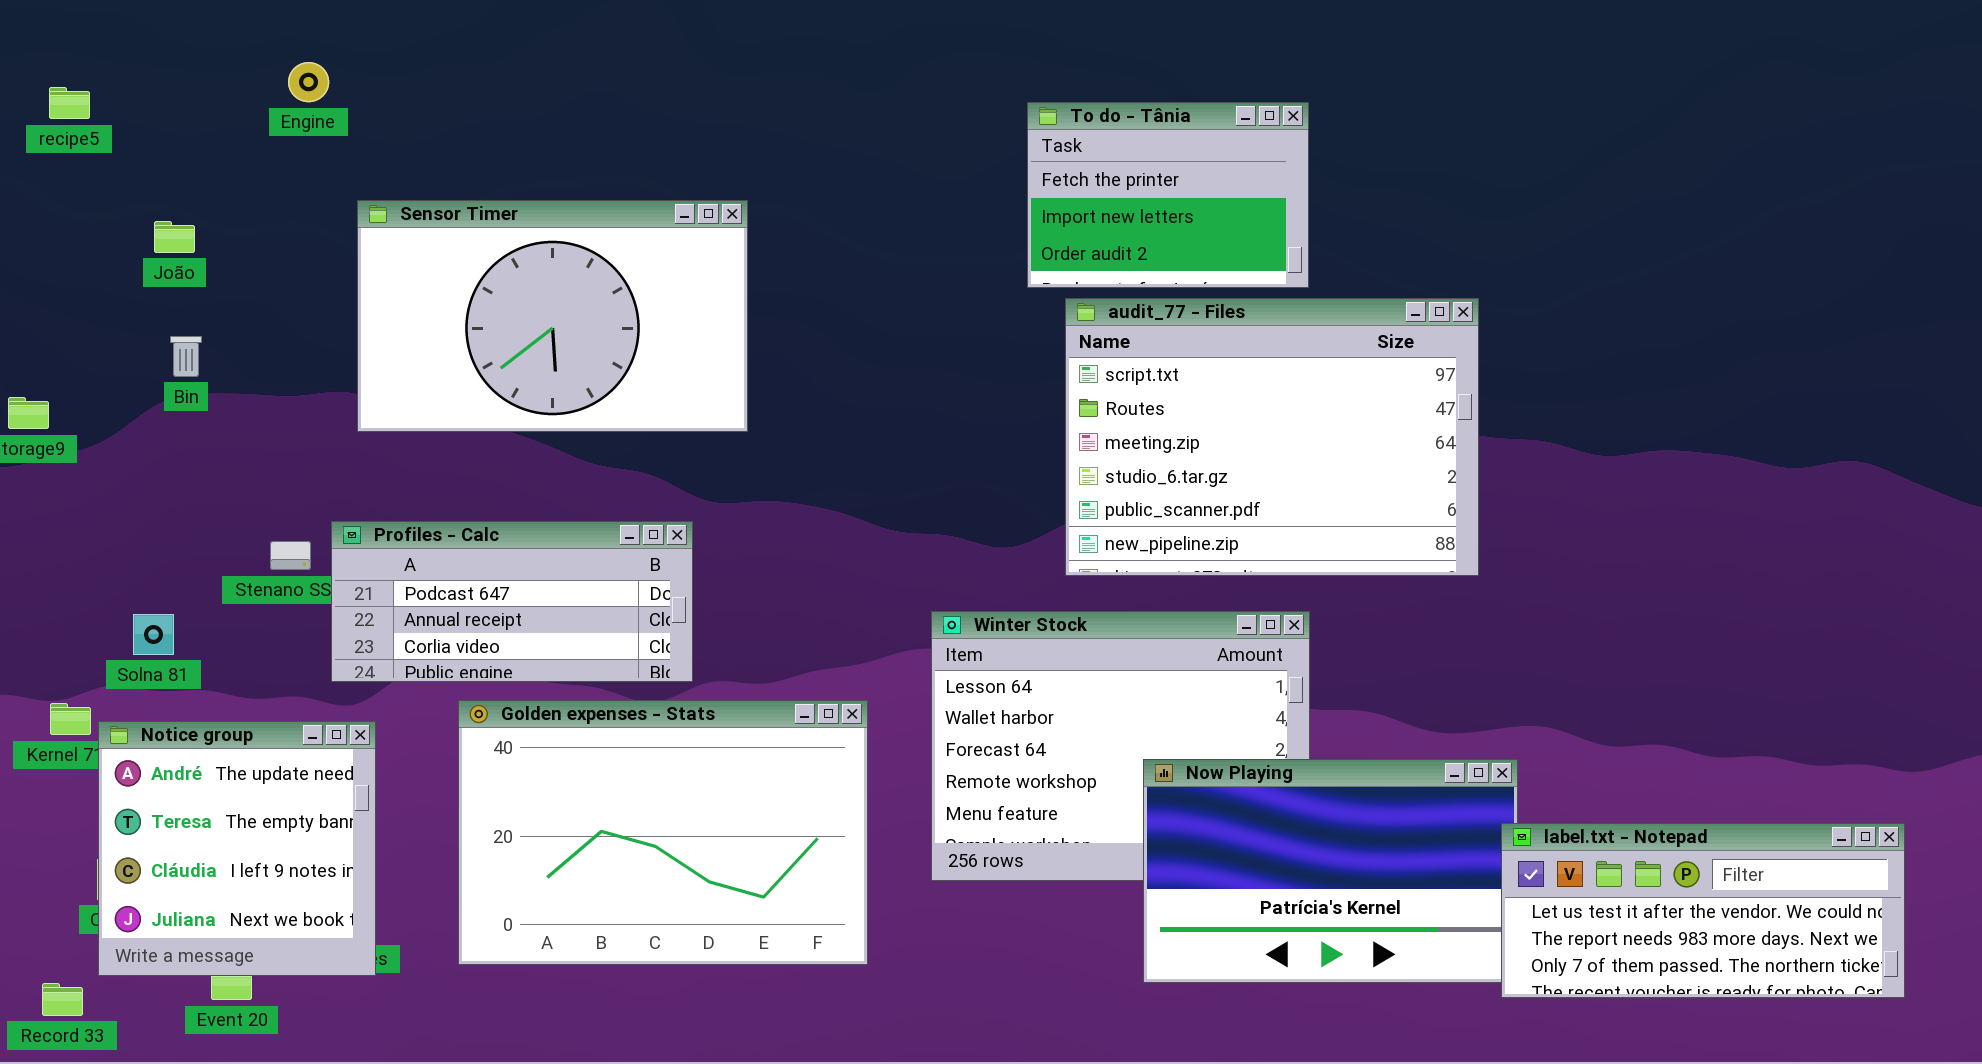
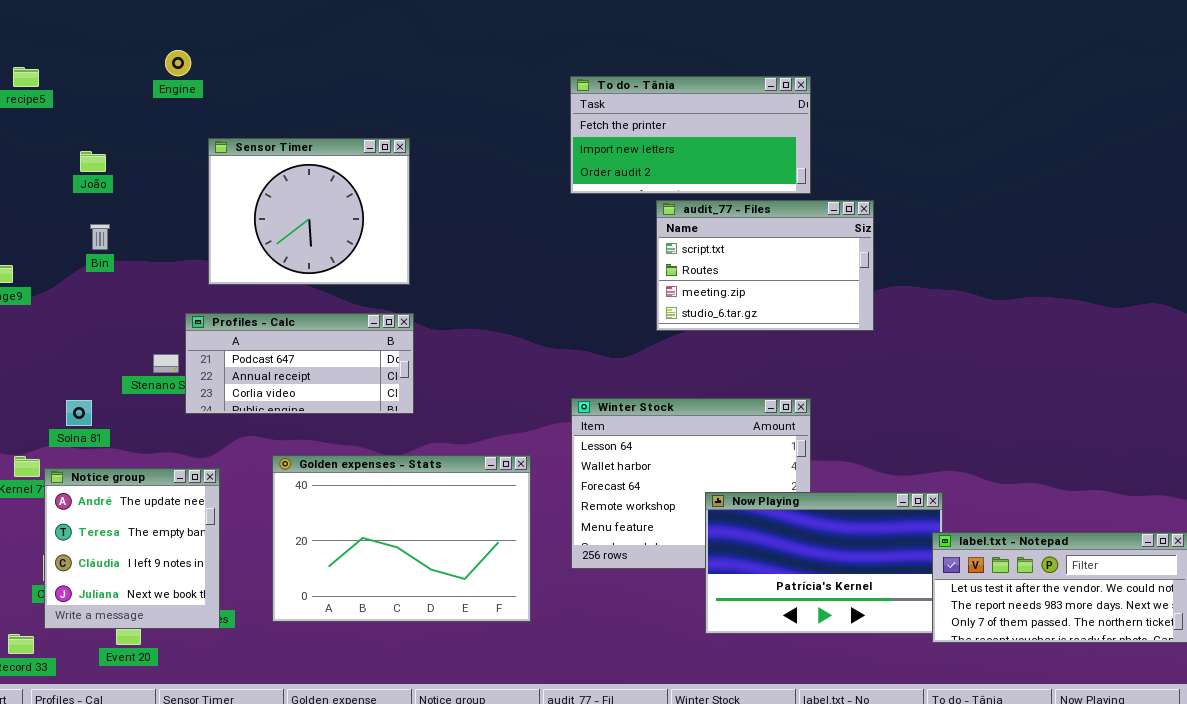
To do - Tânia: [1027,102,1309,288] -> [570,76,811,194], resized
Sensor Timer: [357,200,748,432] -> [208,138,410,285], resized
audit_77 - Files: [1065,298,1479,576] -> [656,200,874,331], resized
Profiles - Calc: [331,521,693,682] -> [185,313,414,414], moved

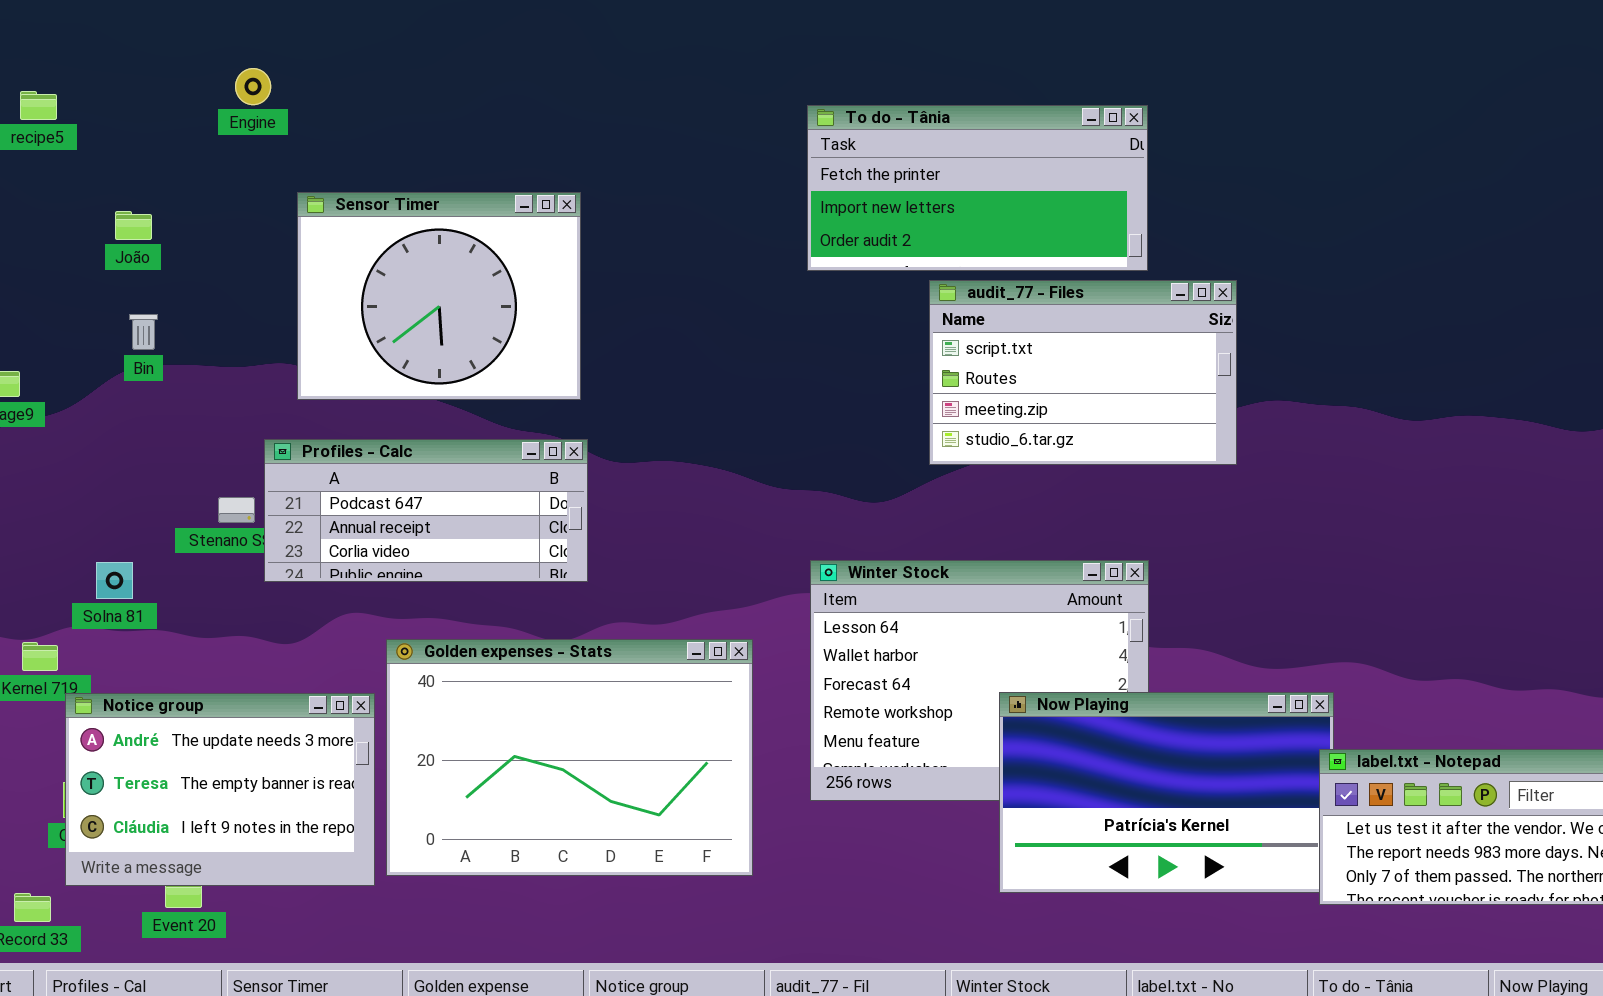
Notice group: [44,468,220,629] -> [65,693,375,886], resized

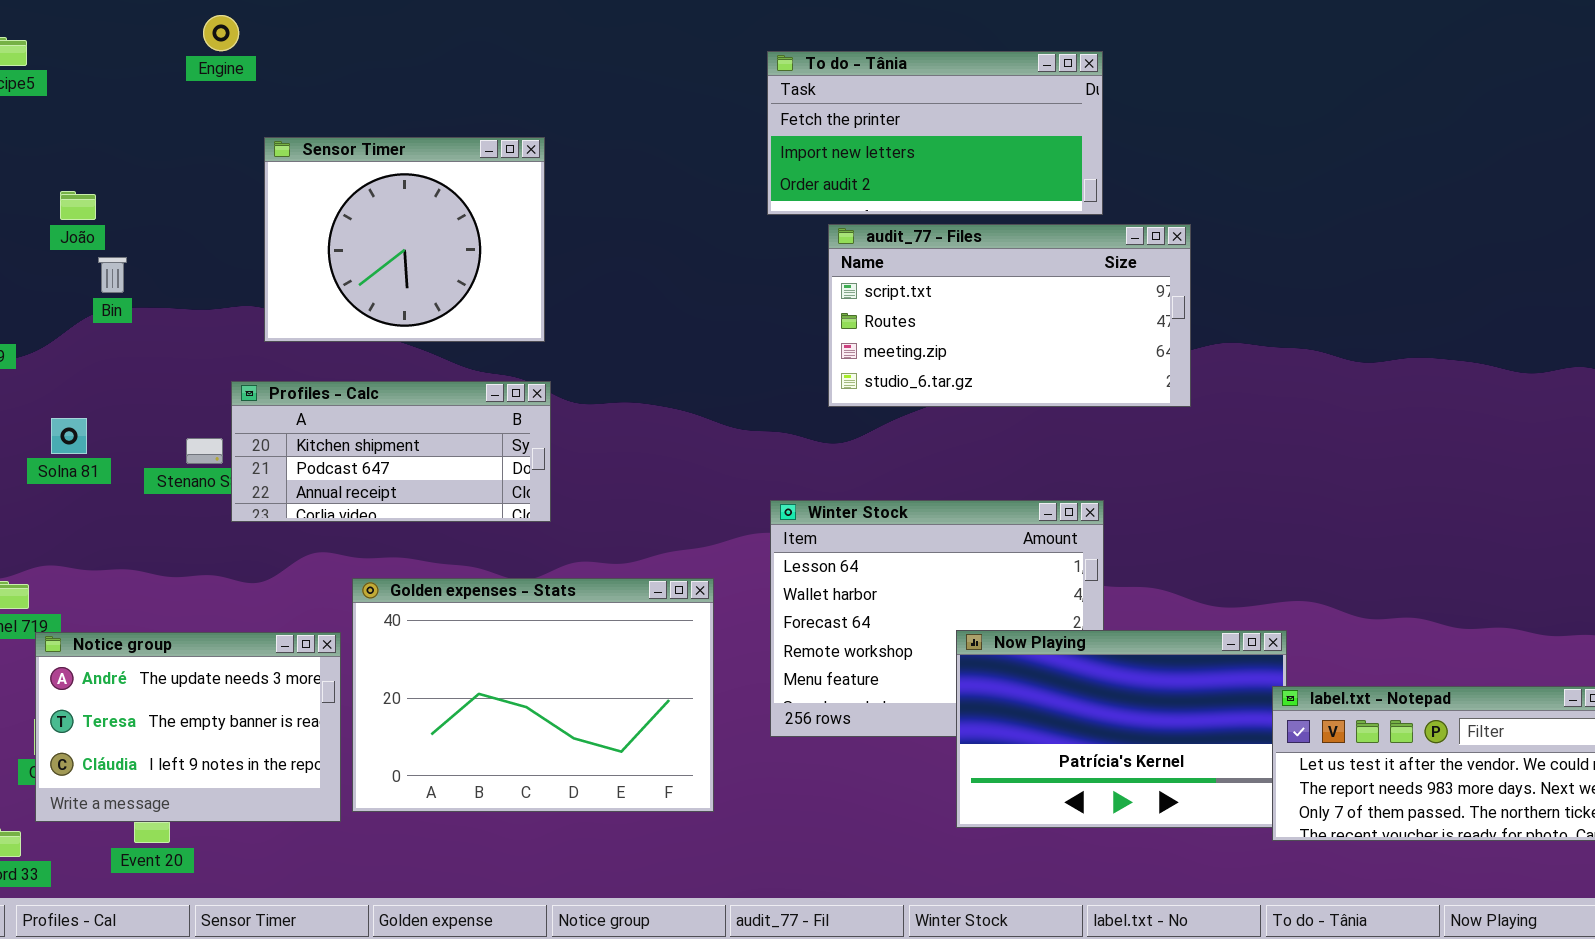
João: [115,211,152,240] -> [60,191,96,220], moved
audit_77 - Files: [929,280,1237,465] -> [828,224,1191,407], resized
Profiles - Calc: [264,439,588,582] -> [231,381,551,522], scrolled up 1 row
Solna 81: [96,562,133,599] -> [51,418,87,454], moved

